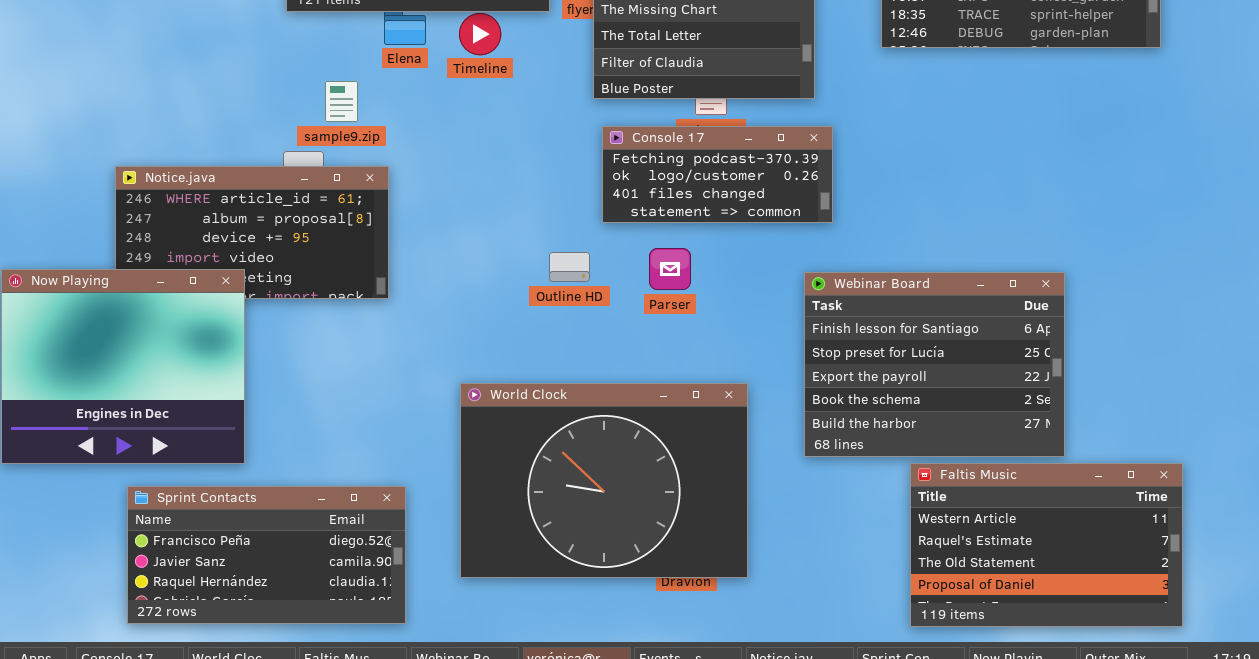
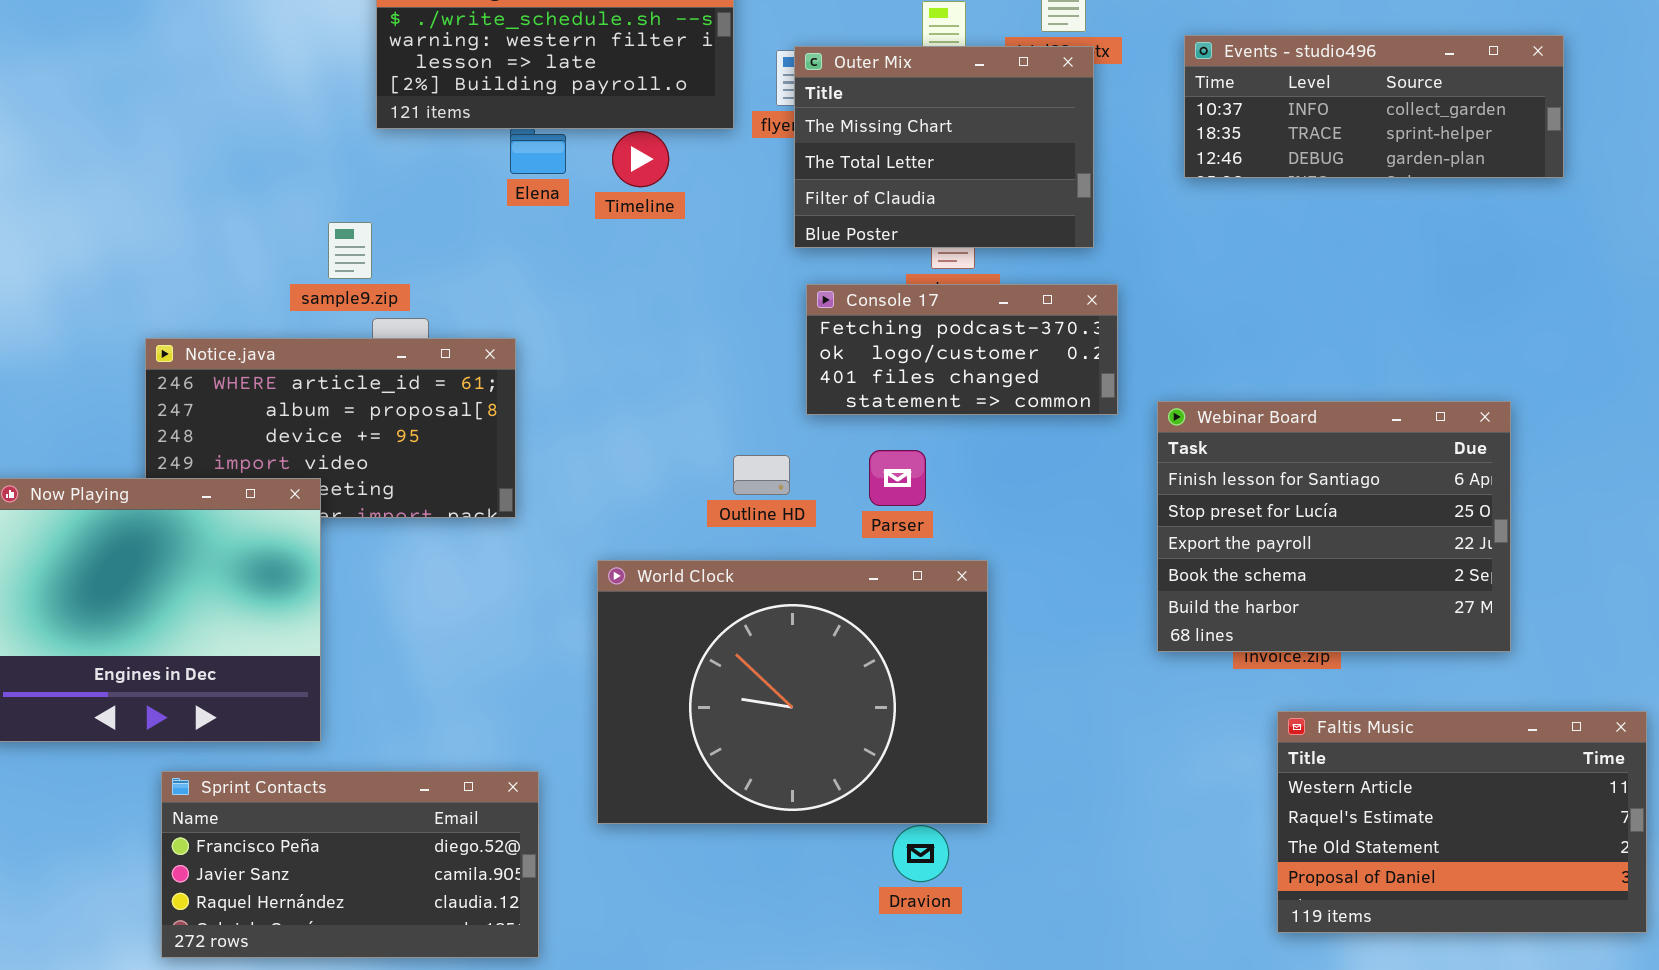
sample9.zip: [325,81,358,122] -> [328,222,372,279], moved
Webinar Board: [804,272,1065,457] -> [1157,401,1511,652], moved
World Clock: [460,383,748,578] -> [597,560,988,824], moved
Faltis Music: [910,463,1183,627] -> [1277,711,1647,933], moved

